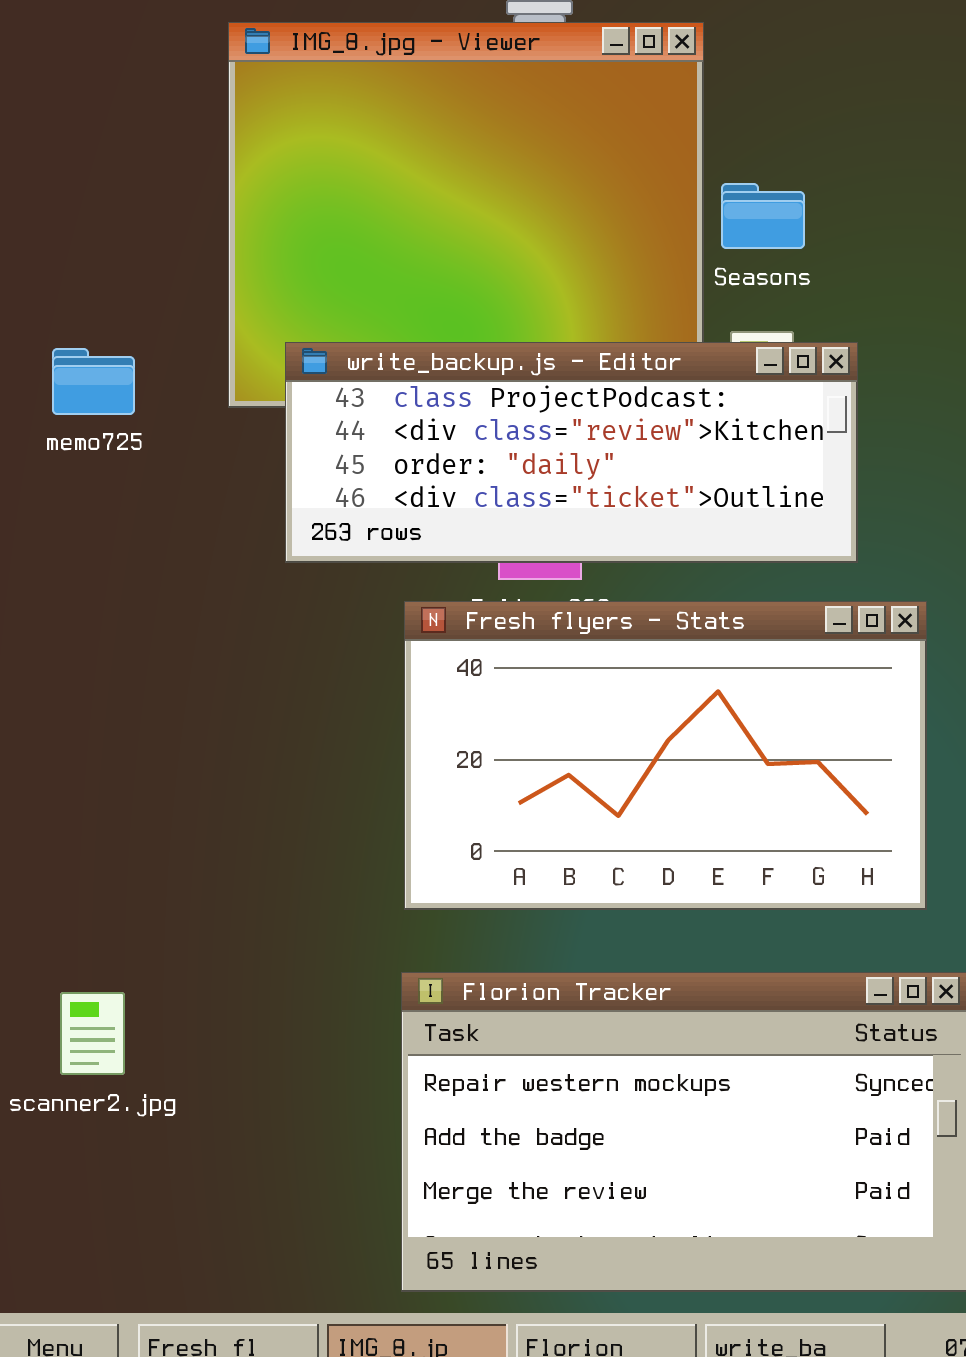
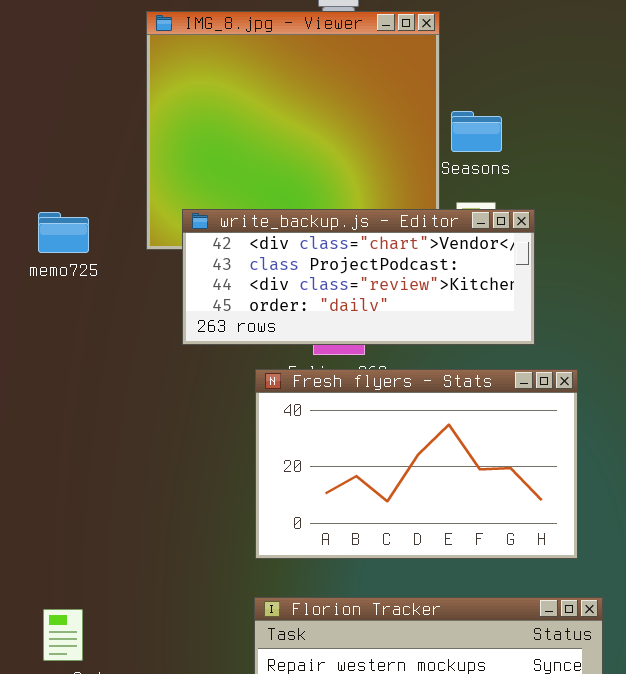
write_backup.js - Editor: [285,342,858,563] -> [182,209,535,345], scrolled up 1 row

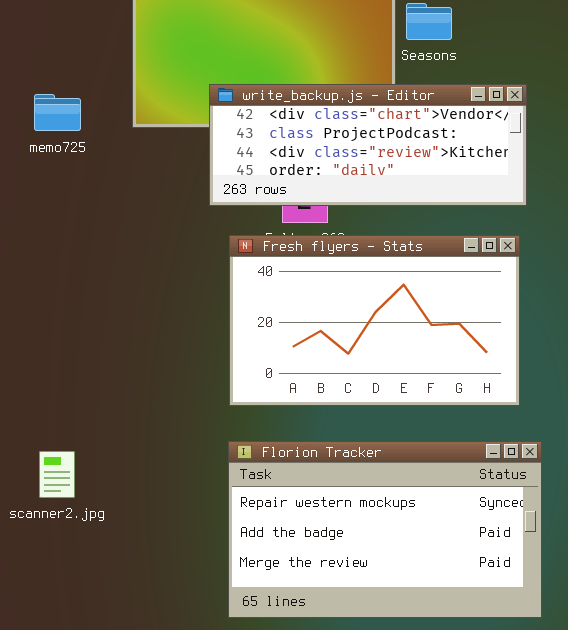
write_backup.js - Editor: [182,209,535,345] -> [209,84,527,206], moved

